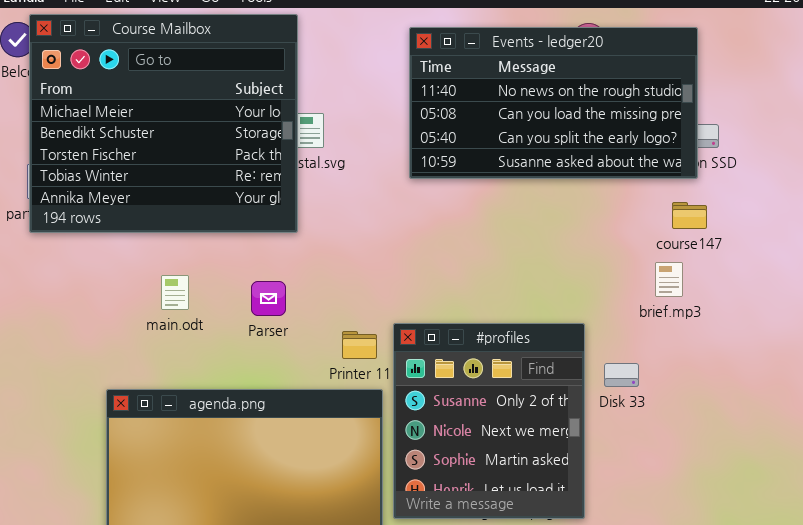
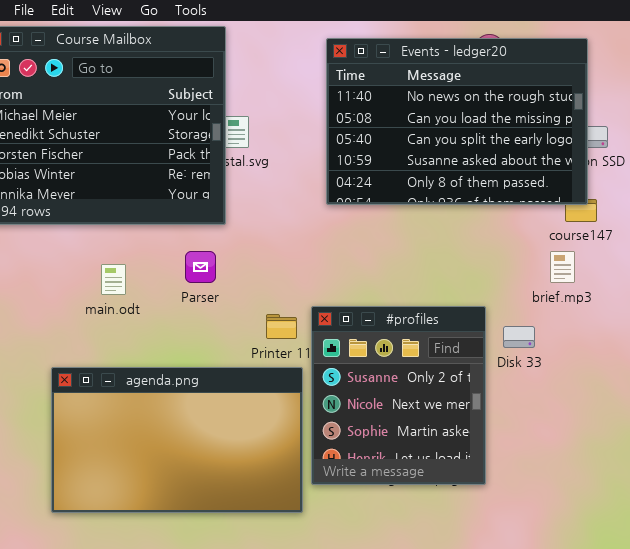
Events - ledger20: [409,27,698,179] -> [326,38,588,205], resized
Parser: [251,281,286,316] -> [185,251,216,283], moved
Disk 33: [604,363,639,387] -> [503,326,535,348], moved

